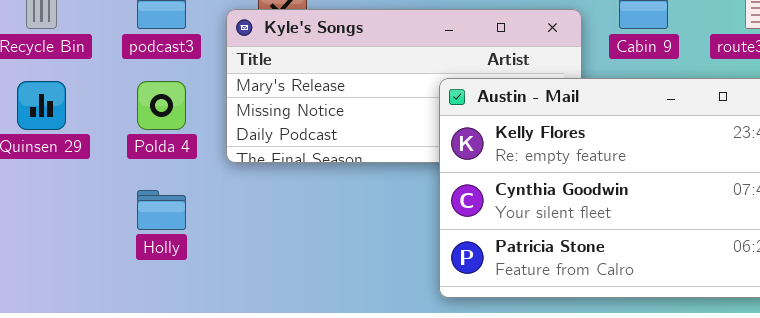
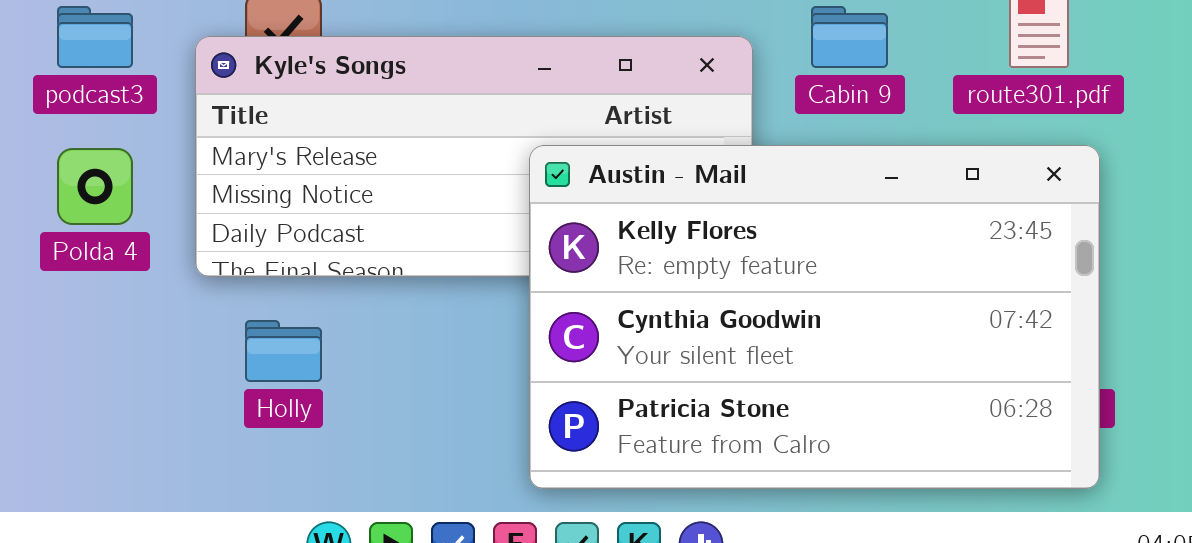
Holly: [137,190,186,230] -> [245,320,322,382], moved

